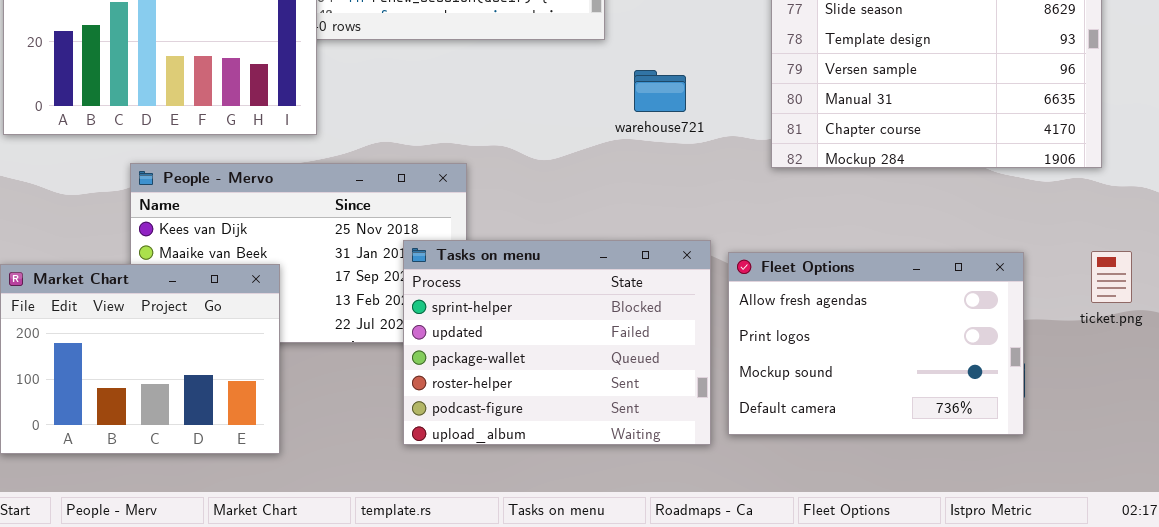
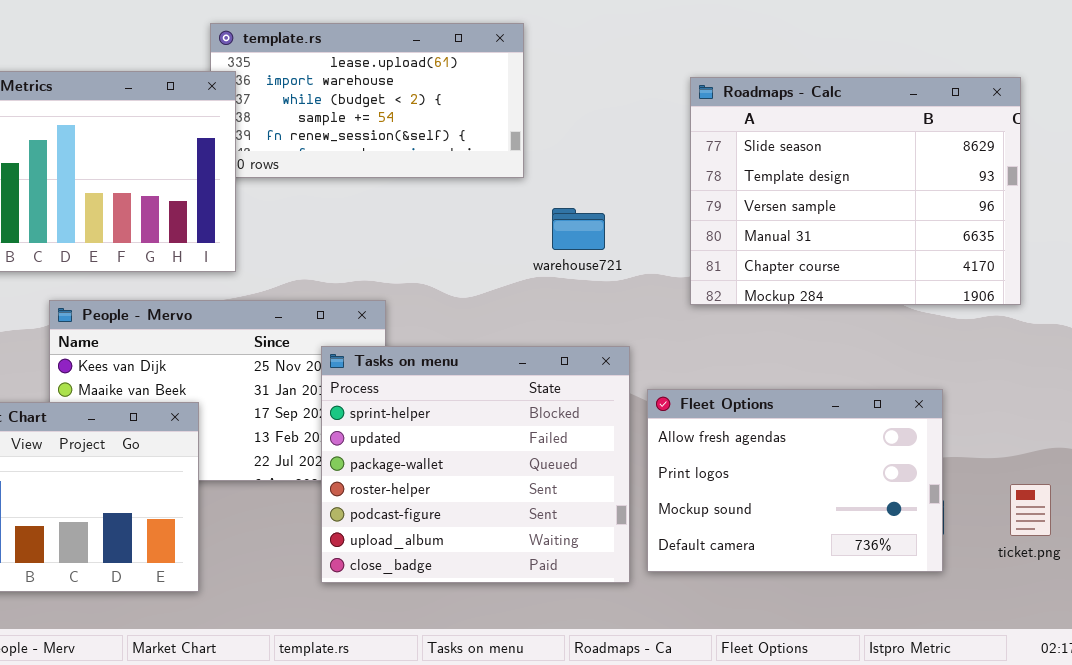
Tasks on menu: [403,240,711,445] -> [321,346,630,583], resized
ticket.png: [1091,251,1132,303] -> [1010,484,1051,536], moved

